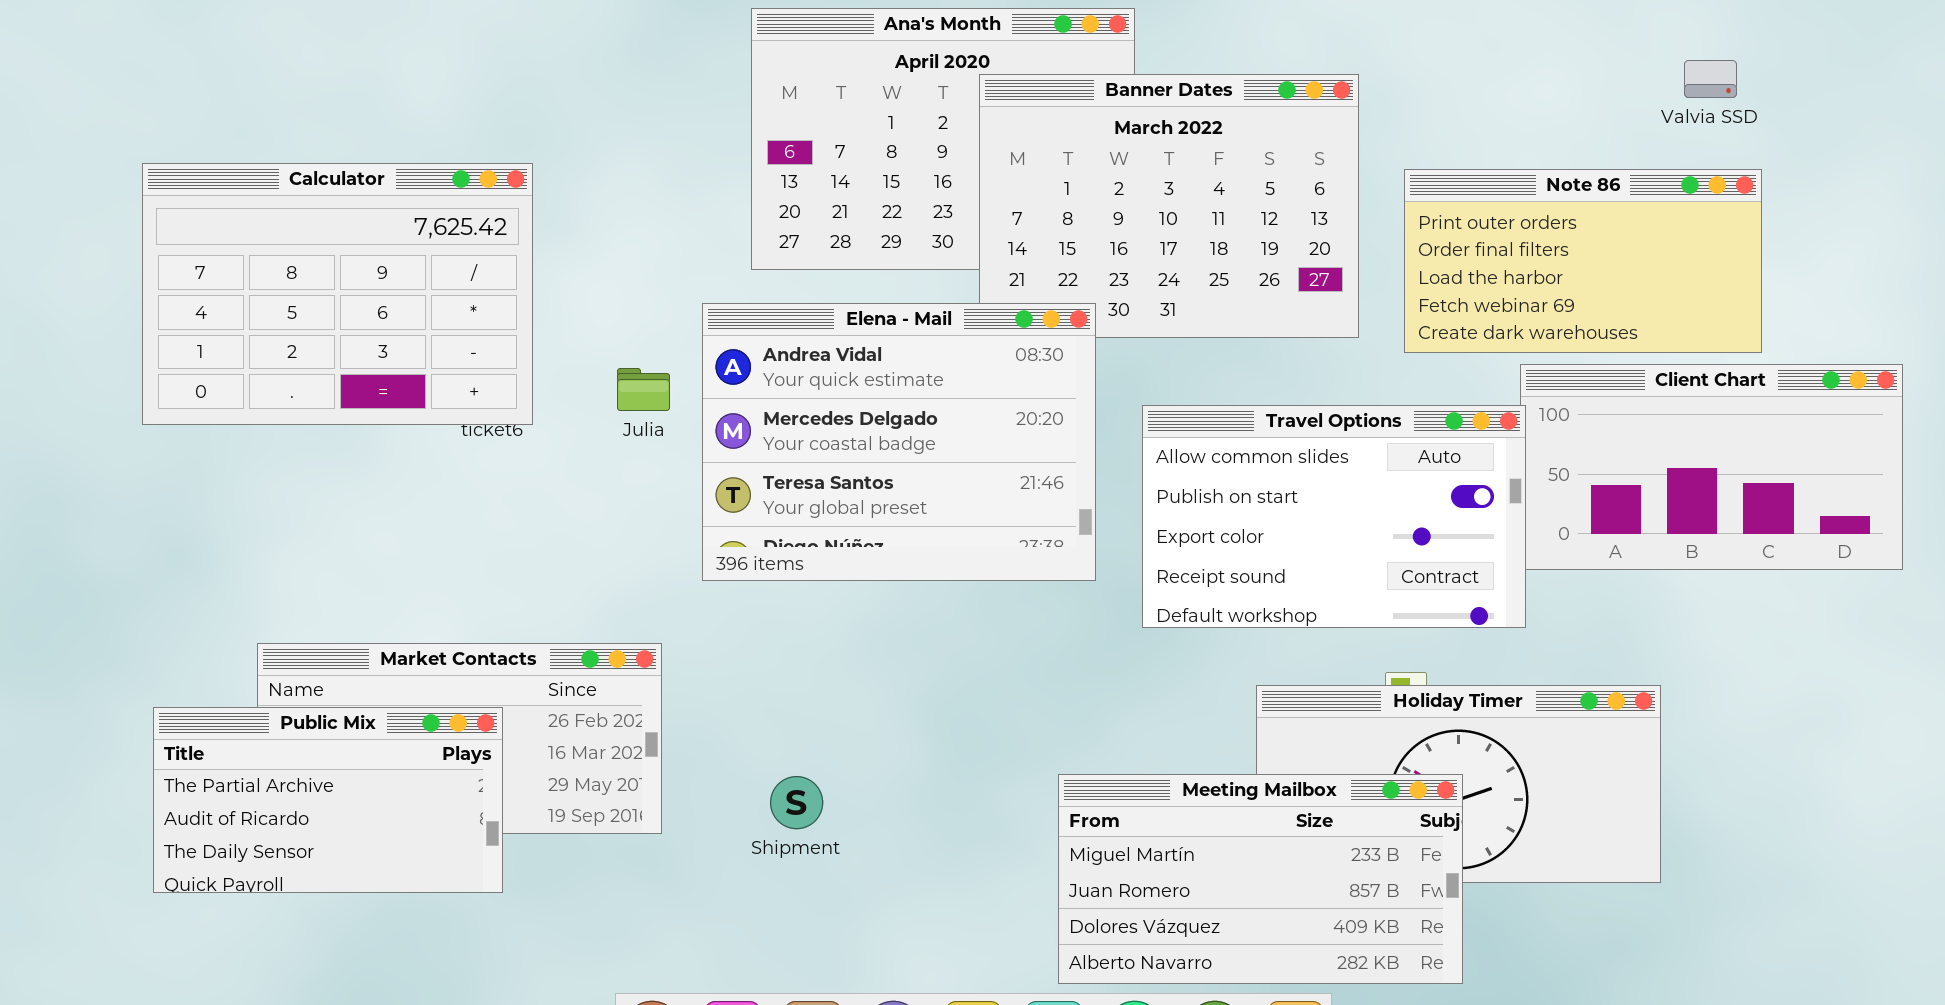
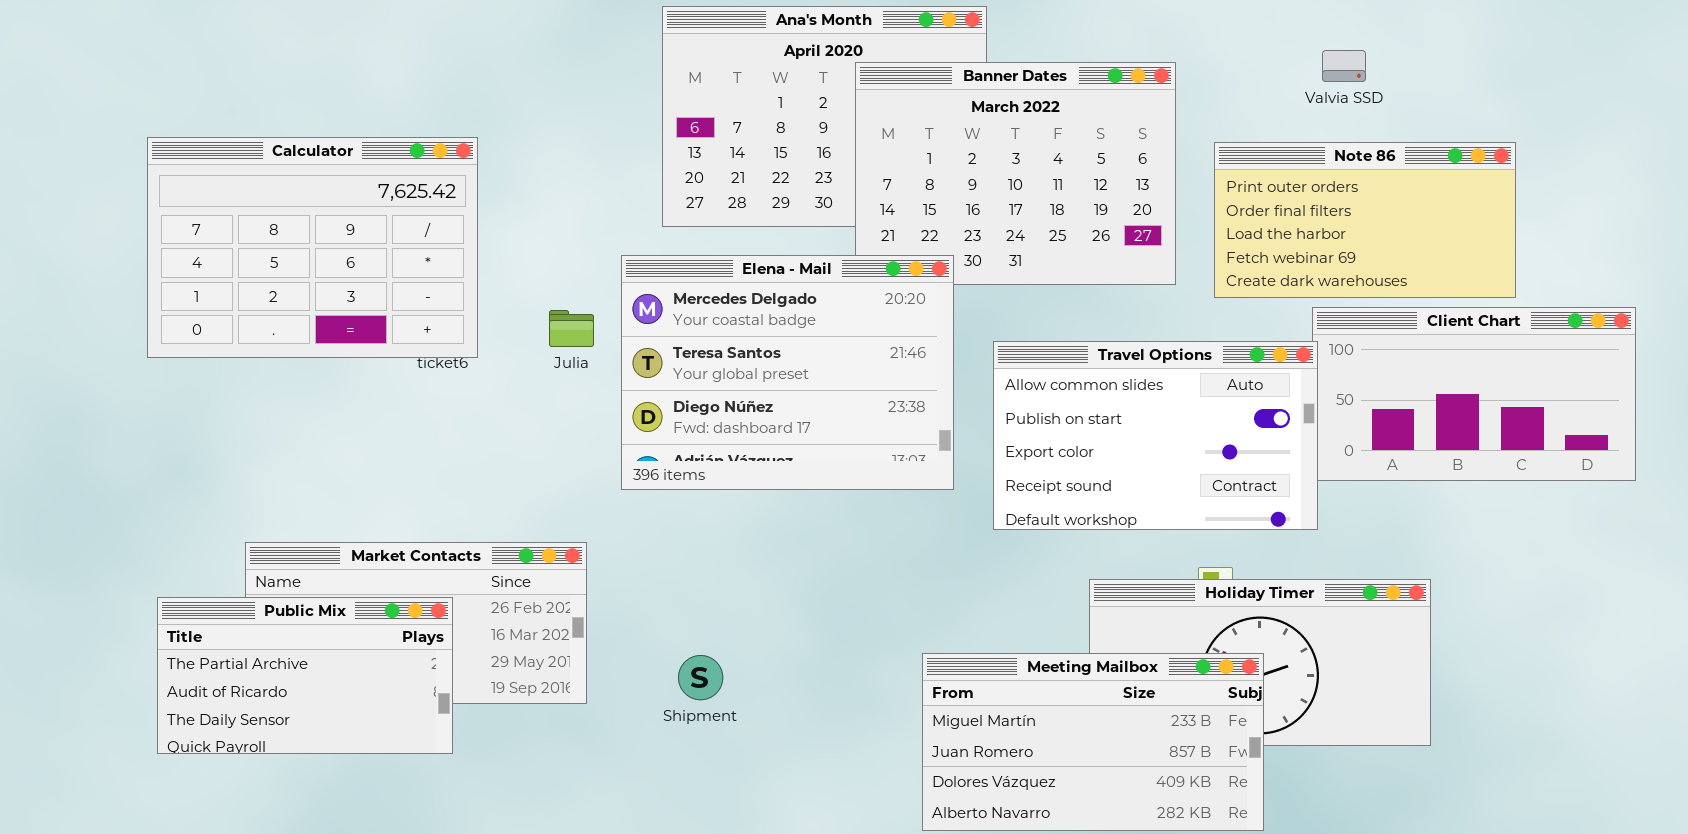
Valvia SSD: [1684,60,1737,98] -> [1322,50,1366,82], moved
Elena - Mail: [702,303,1096,581] -> [621,255,954,490], scrolled down 1 row

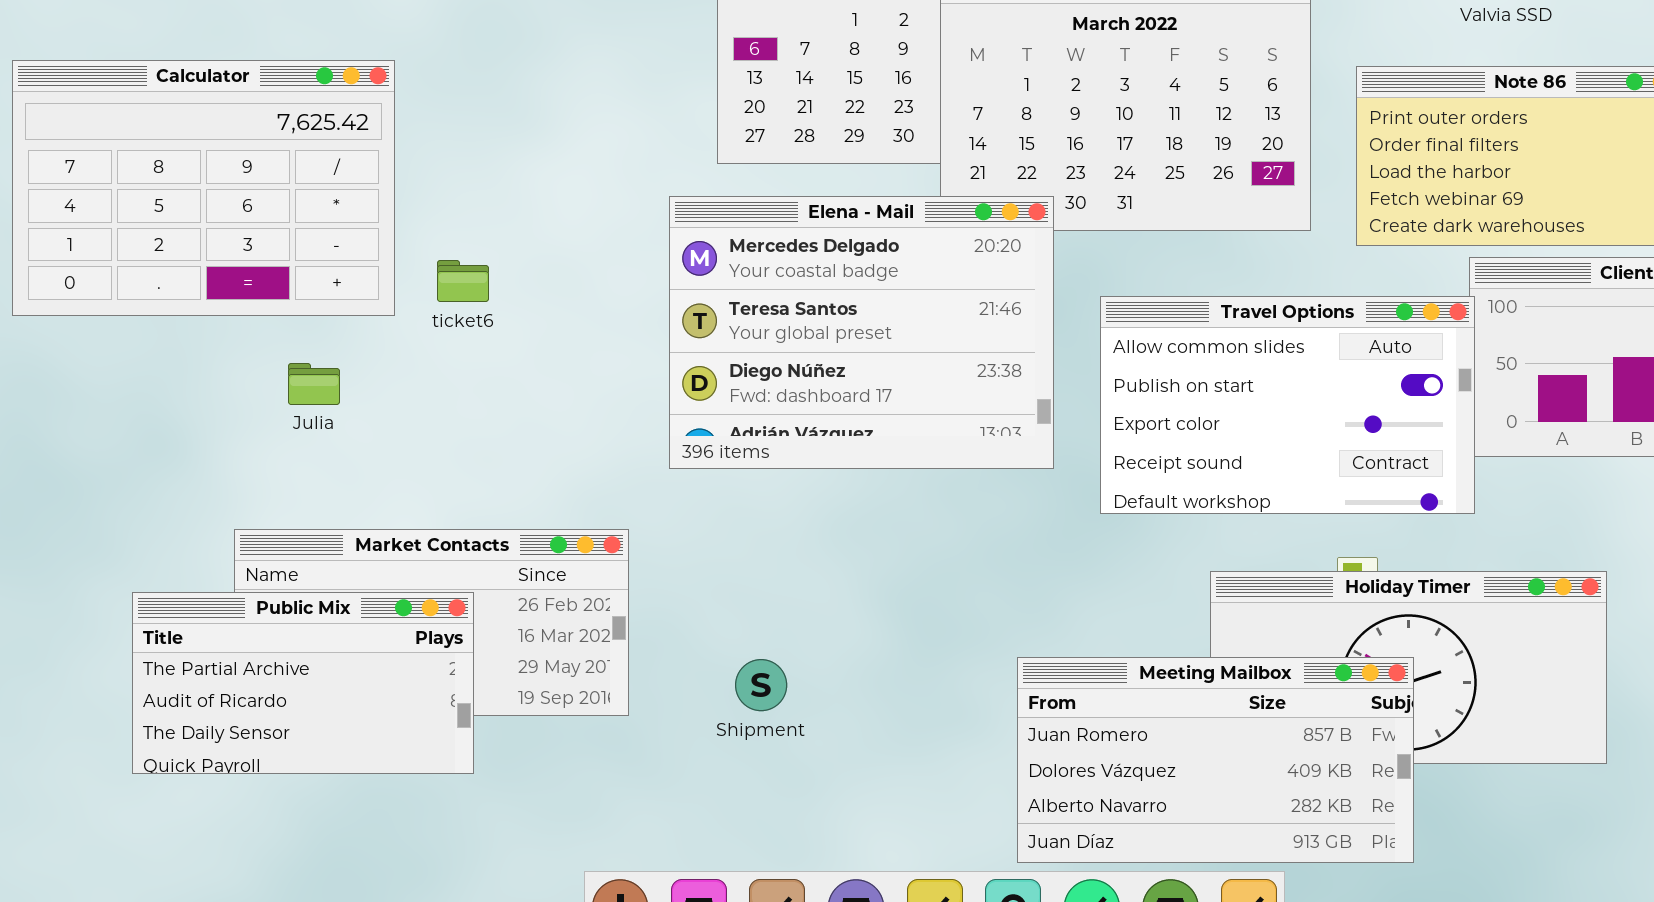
Calculator: [147,137,478,358] -> [12,60,395,316], moved
Julia: [549,310,594,347] -> [288,363,340,405], moved
Meeting Mailbox: [922,653,1264,831] -> [1017,657,1414,863], scrolled down 1 row

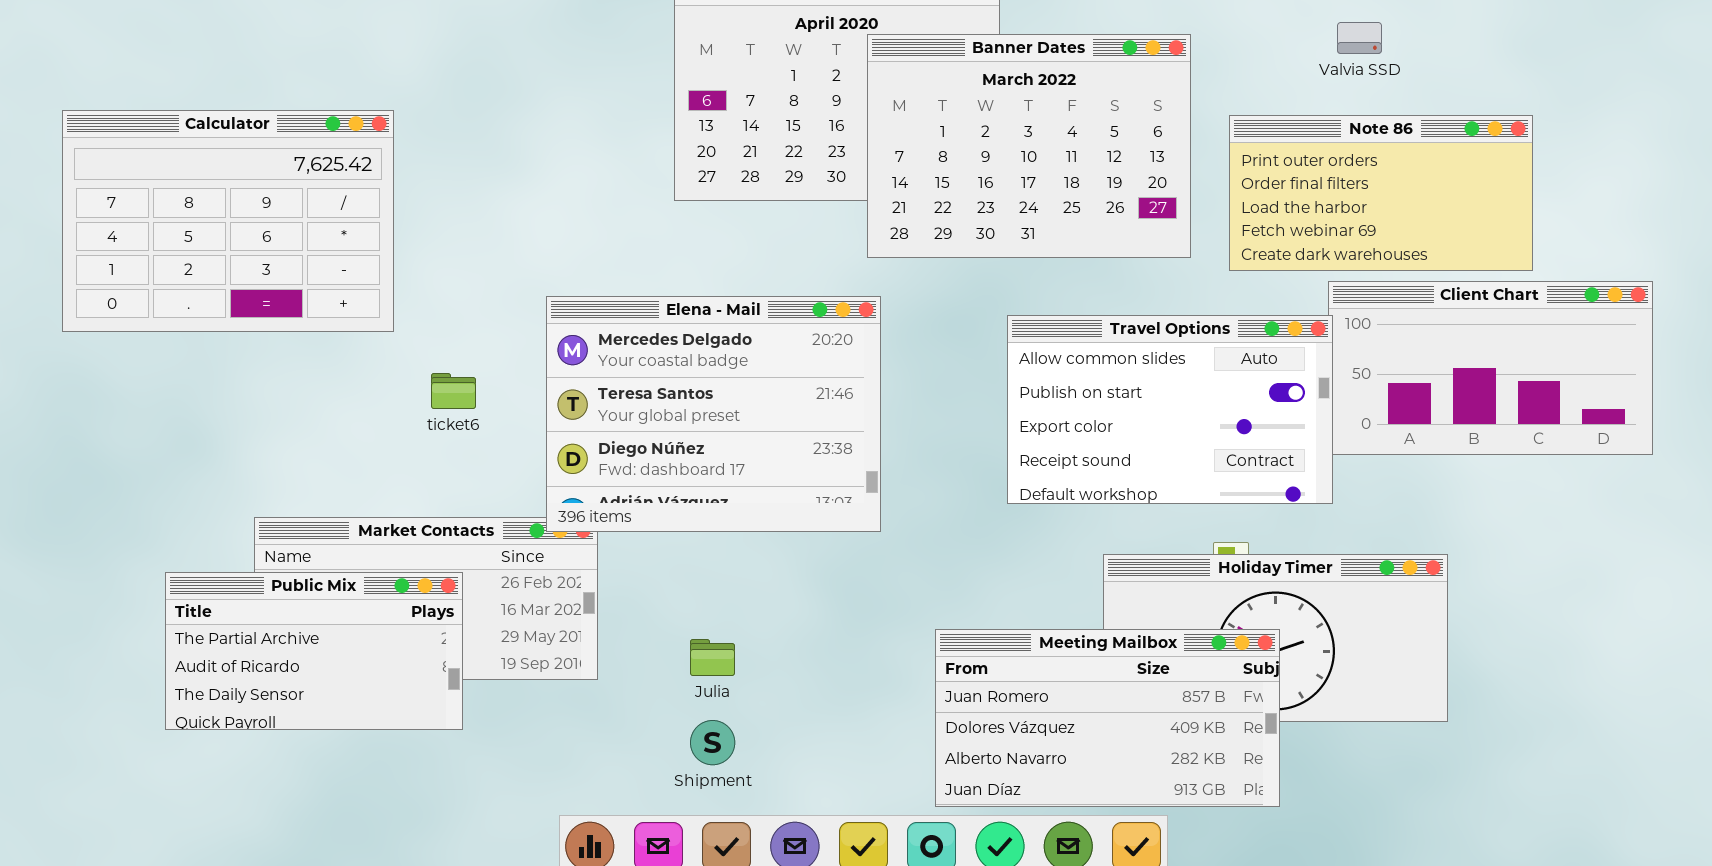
Elena - Mail: [669,196,1054,469] -> [546,296,881,532], moved
ticket6: [437,260,489,302] -> [431,373,476,409], moved
Julia: [288,363,340,405] -> [690,639,735,676], moved
Shipment: [735,659,787,711] -> [690,720,735,765], moved

